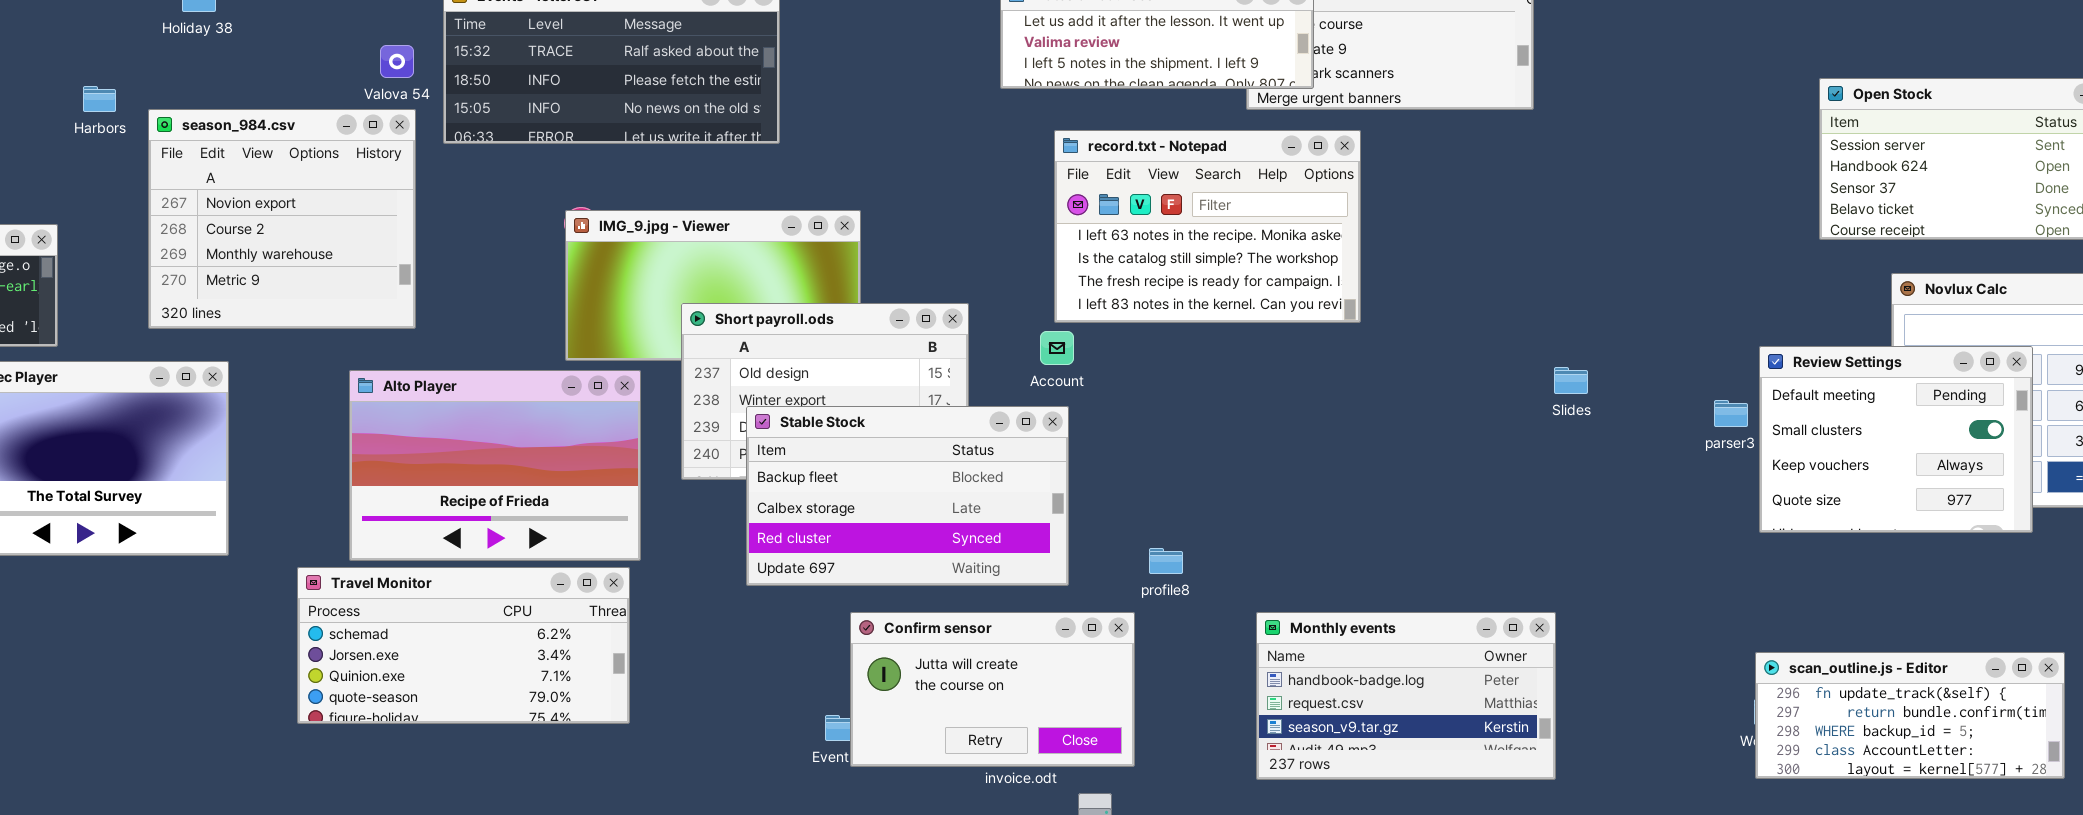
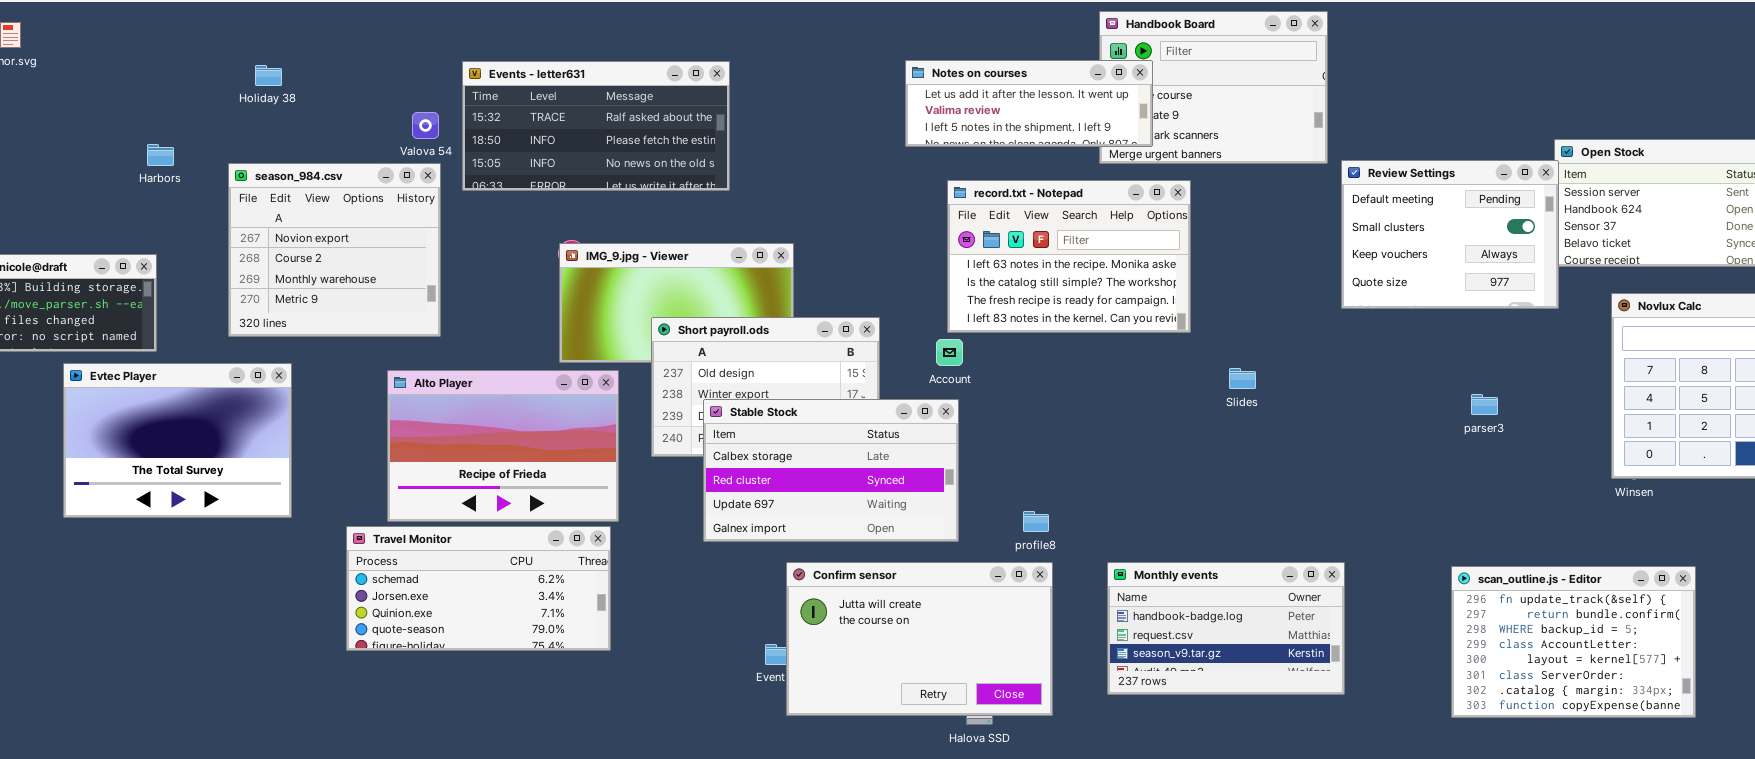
Harbors: [83,86,116,112] -> [147,144,174,166], moved
Review Settings: [1759,346,2033,533] -> [1341,160,1559,309], moved
Slides: [1554,367,1588,394] -> [1229,368,1256,389], moved
Stable Stock: [746,406,1069,586] -> [703,399,959,542], scrolled down 1 row
Confirm sensor: [850,612,1135,767] -> [786,562,1053,716], resized
scan_outline.js - Editor: [1755,652,2065,779] -> [1451,566,1696,718], moved, resized

